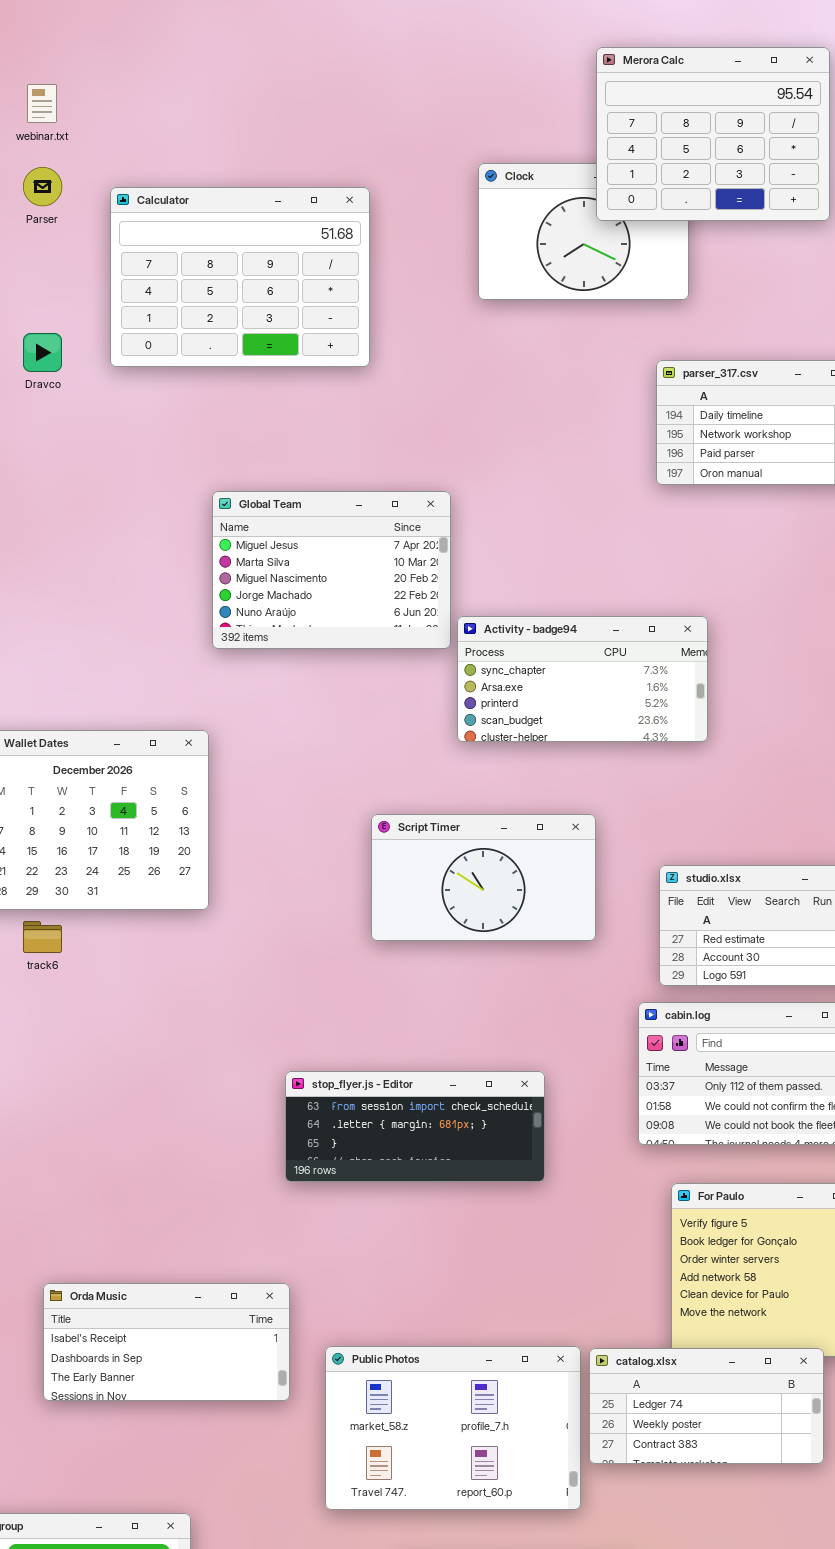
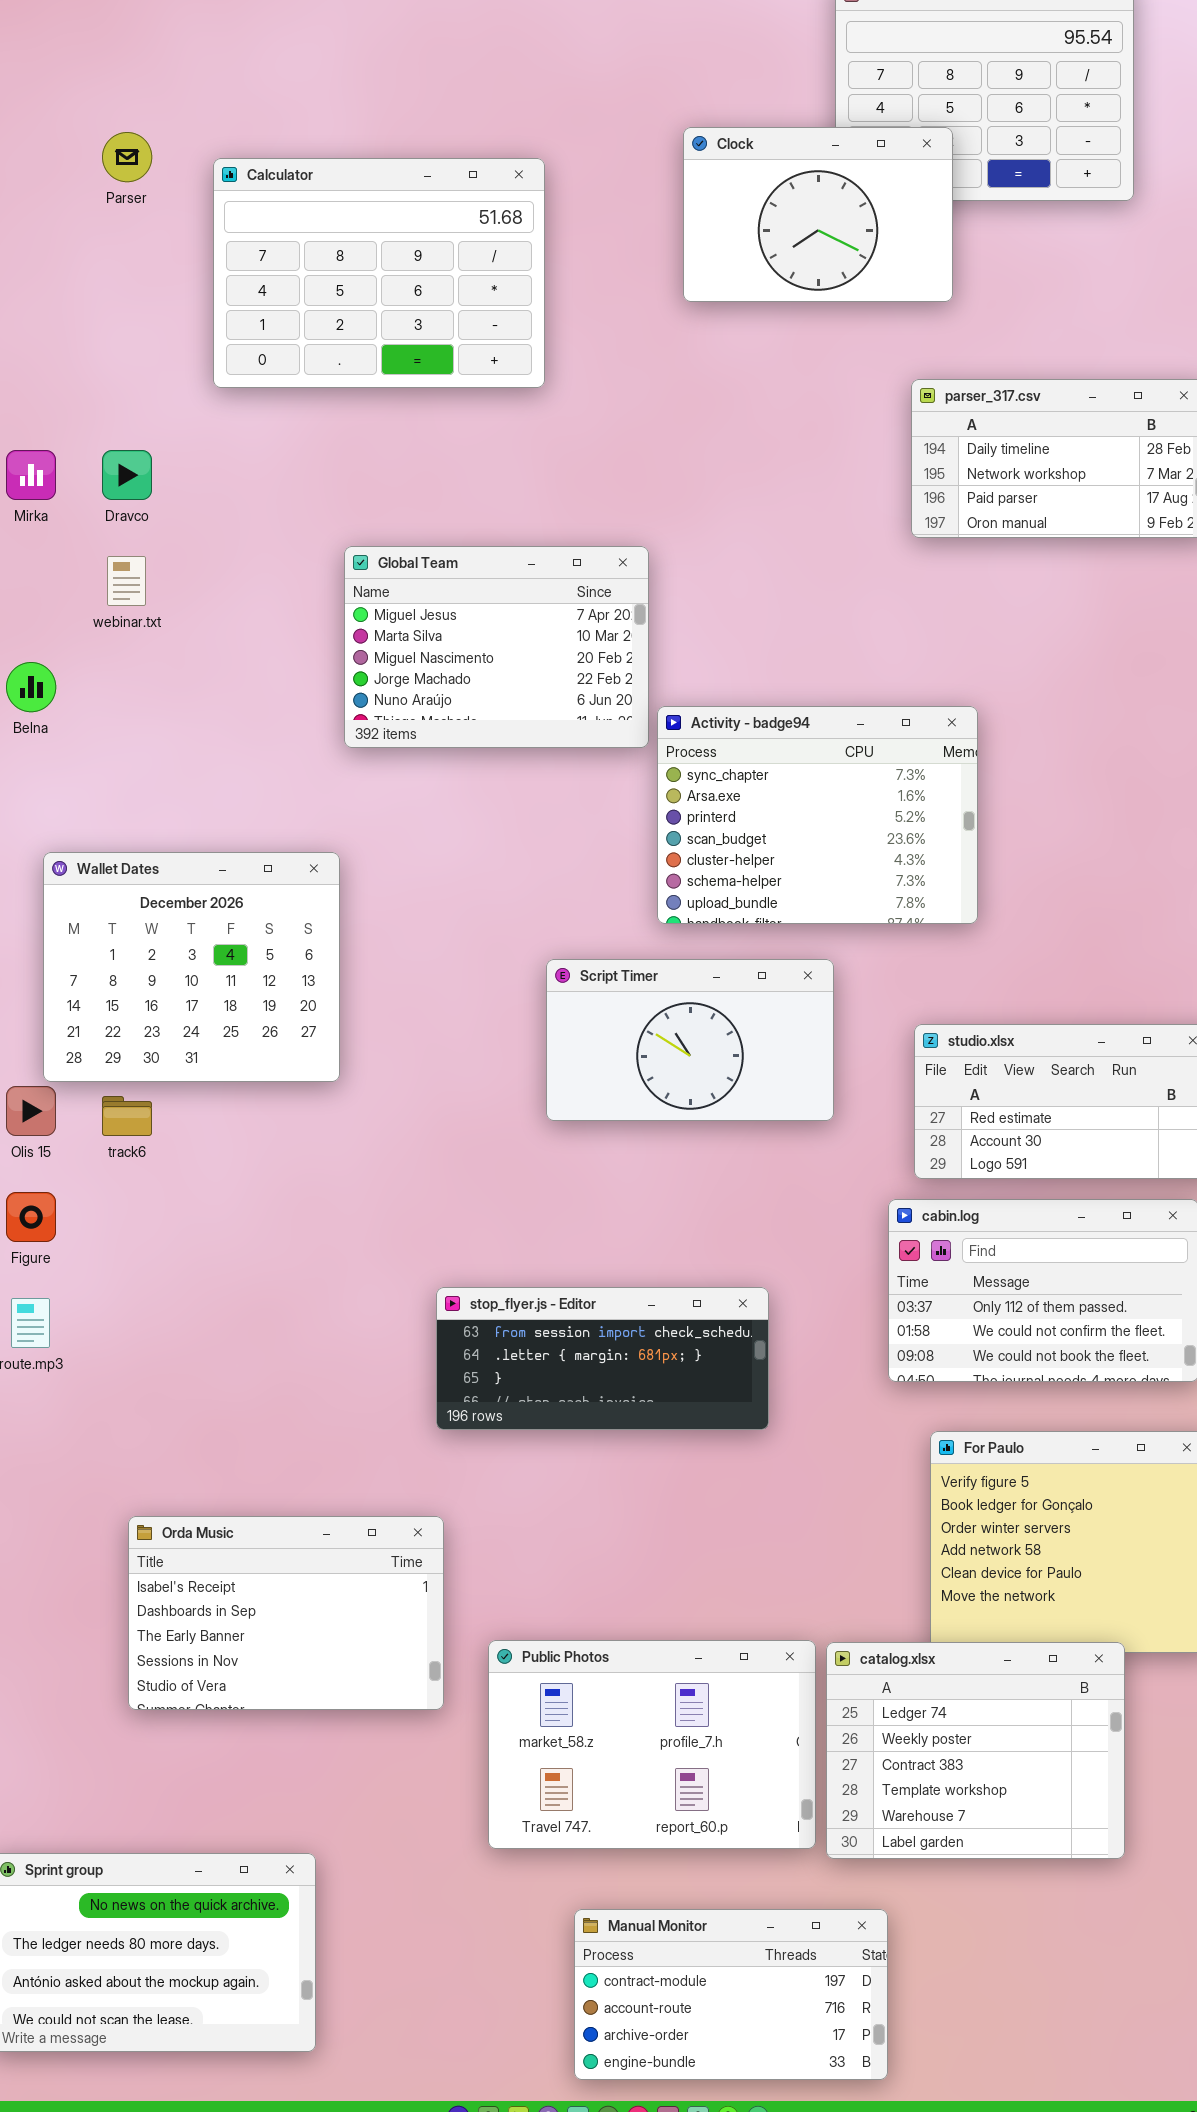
webinar.txt: [27,84,57,123] -> [107,556,146,606], moved
Clock: [478,163,689,300] -> [683,127,953,302], raised
Dravco: [23,333,62,372] -> [102,450,152,500], moved
Activity - badge94: [457,616,708,742] -> [657,706,978,924], resized
Orda Music: [43,1283,290,1401] -> [128,1516,444,1710], resized
catalog.xlsx: [589,1348,824,1464] -> [826,1642,1125,1859], resized

